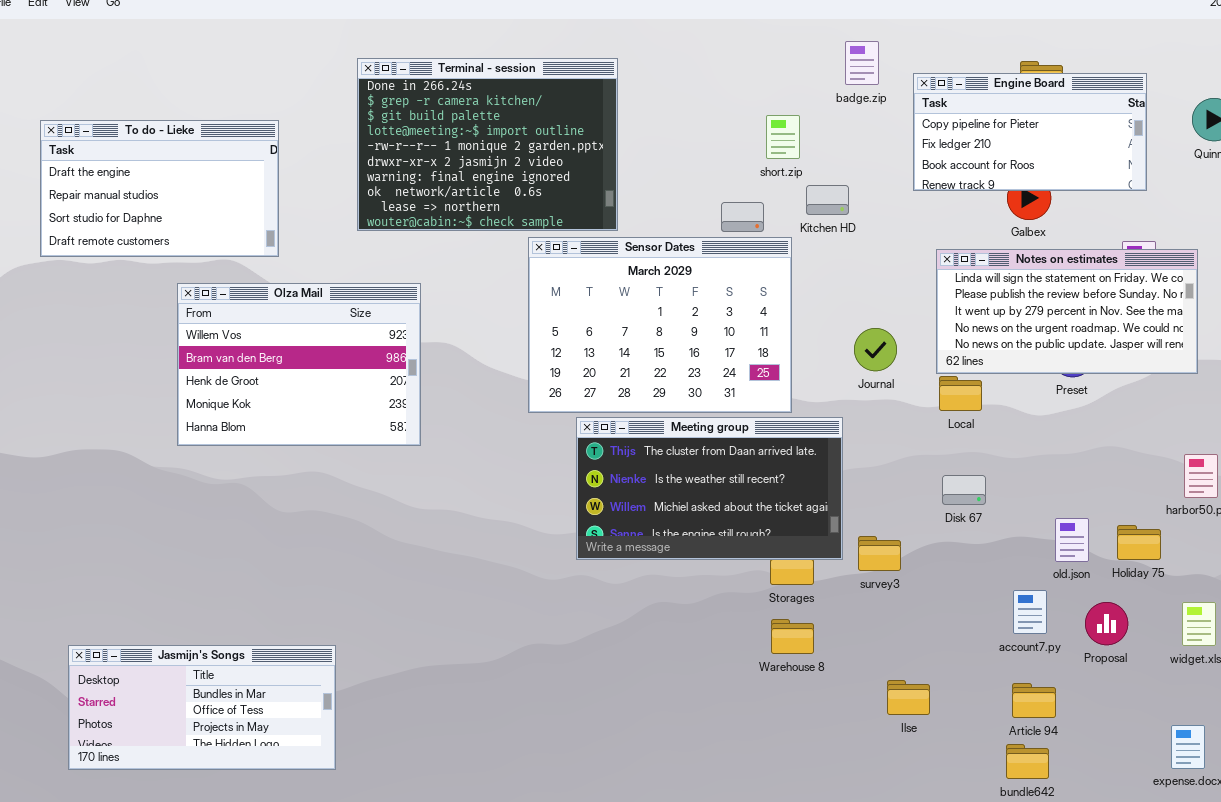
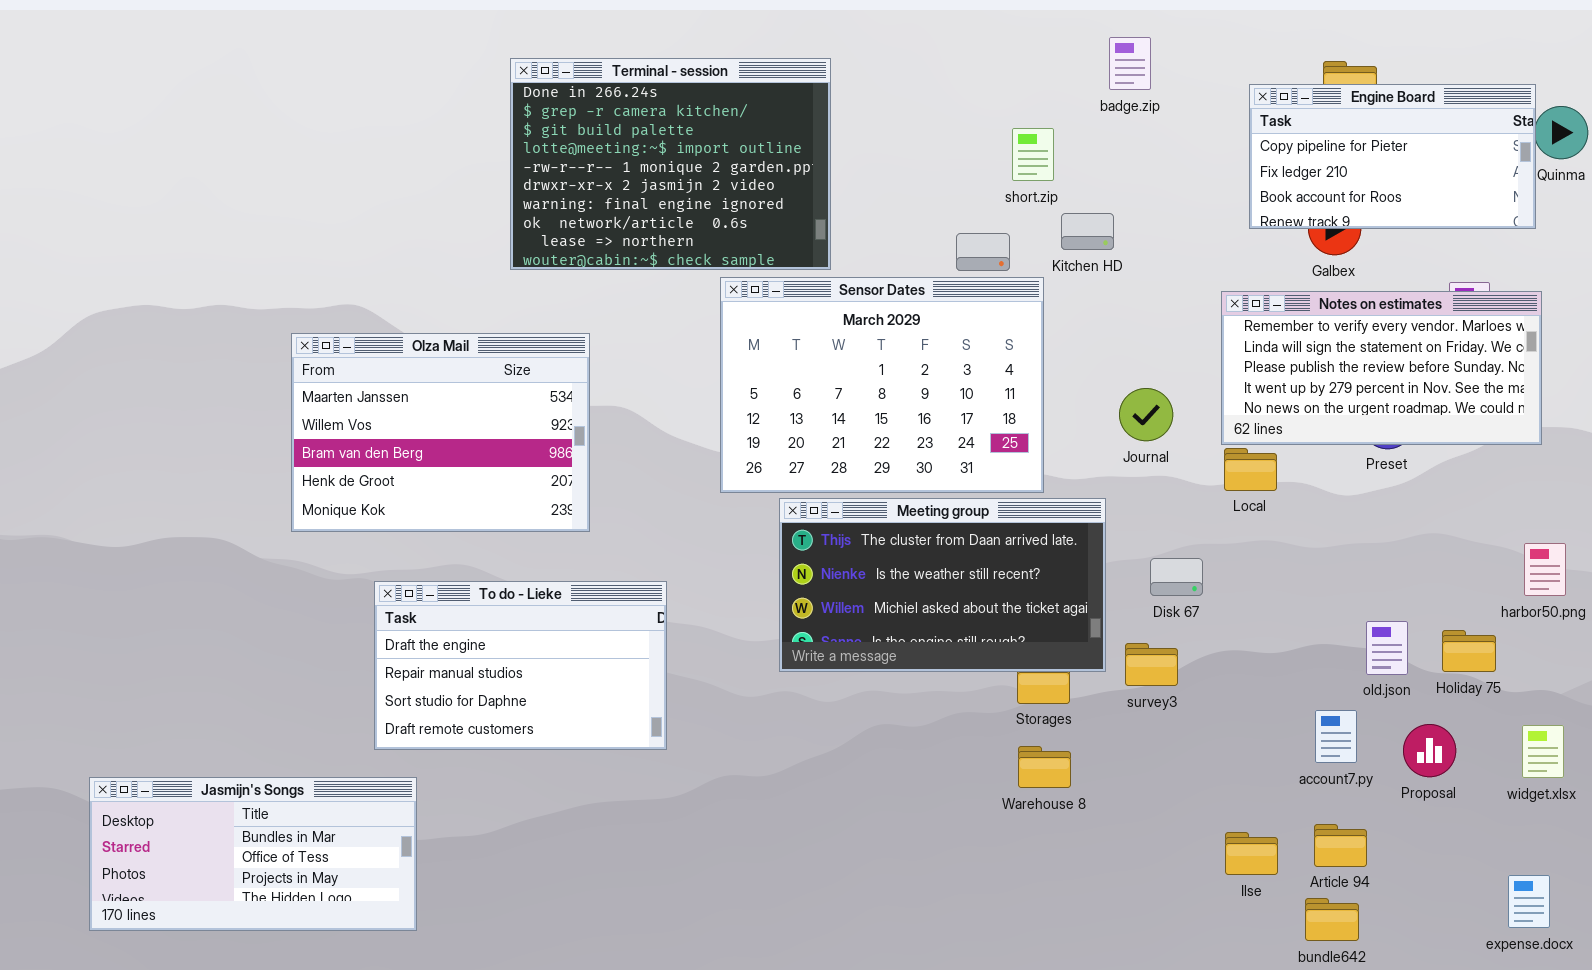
Engine Board: [913,73,1147,191] -> [1249,84,1536,229], moved
To do - Lieke: [40,120,279,257] -> [374,581,667,750], moved
Notes on estimates: [936,249,1198,374] -> [1221,291,1542,445], scrolled up 1 row
Olza Mail: [177,283,421,446] -> [291,333,590,532], scrolled up 1 row
Disk 67: [942,475,986,505] -> [1150,558,1203,596], moved
Jasmijn's Songs: [68,645,336,770] -> [89,777,417,931], moved
Ilse: [887,680,930,715] -> [1225,832,1278,875], moved

